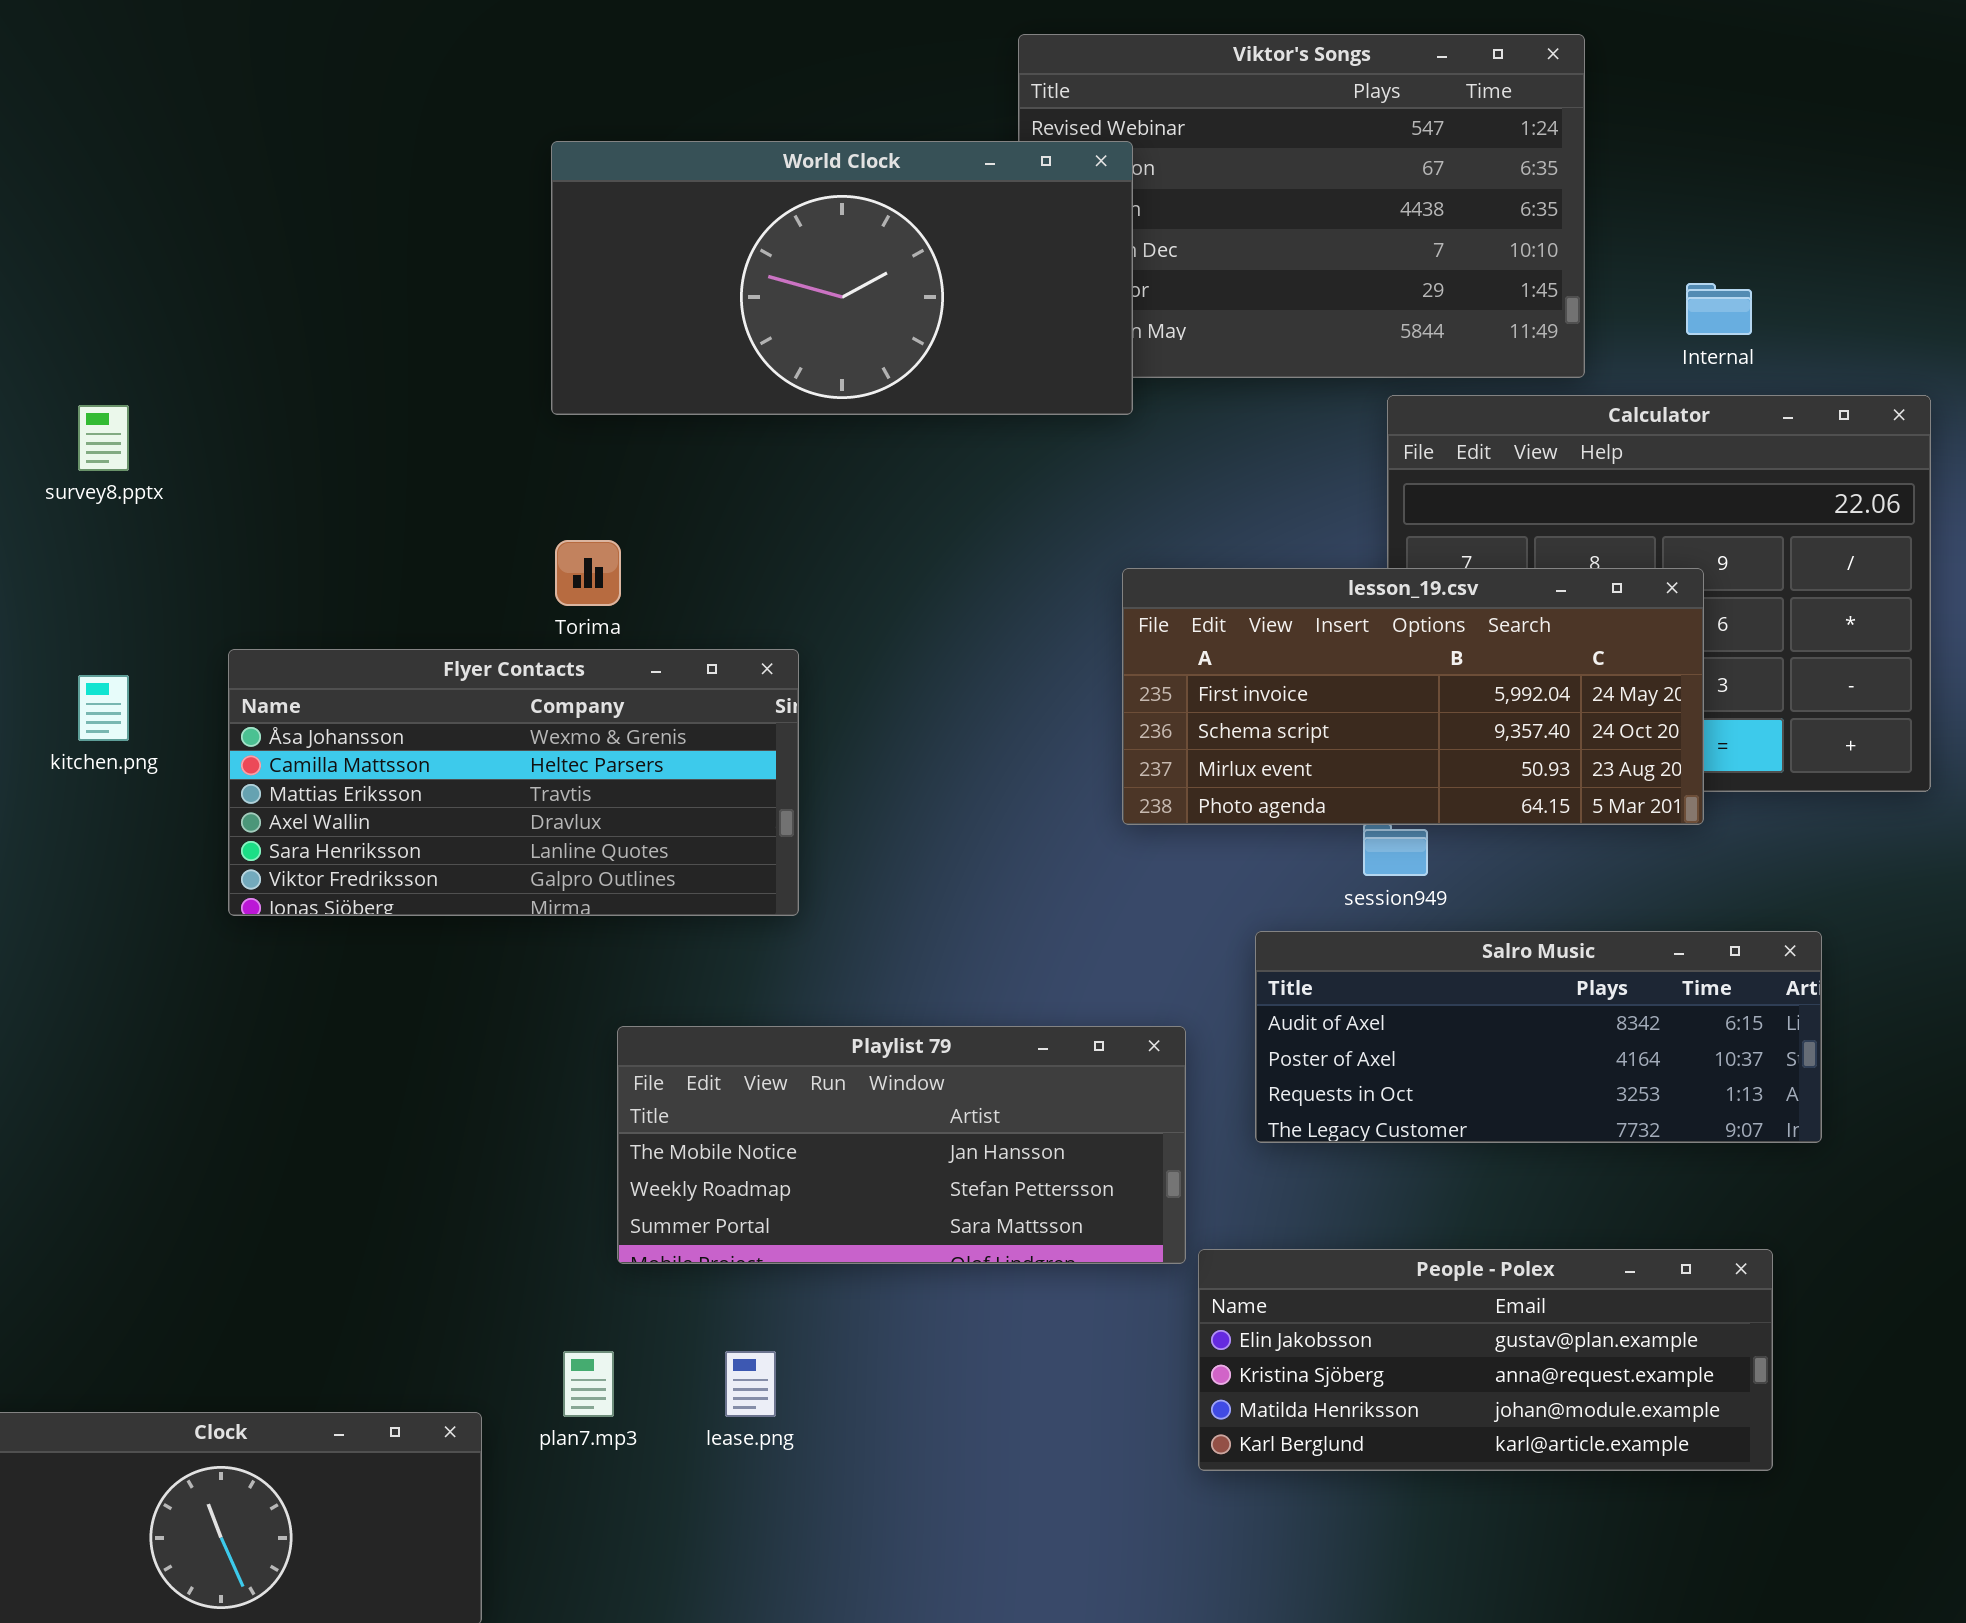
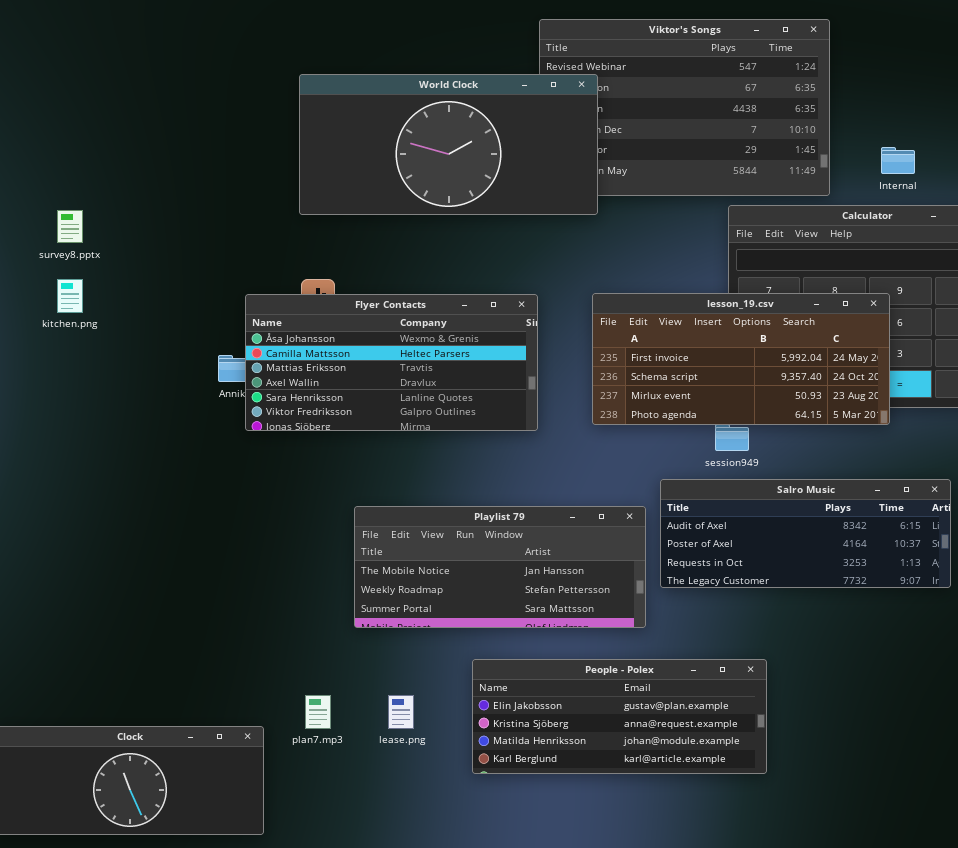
Flyer Contacts: [228,649,799,916] -> [245,294,538,431], moved
kitchen.png: [78,675,129,741] -> [57,279,83,313], moved
Playlist 79: [617,1026,1186,1264] -> [354,506,646,628], moved
People - Polex: [1198,1249,1773,1471] -> [472,659,767,774], moved

